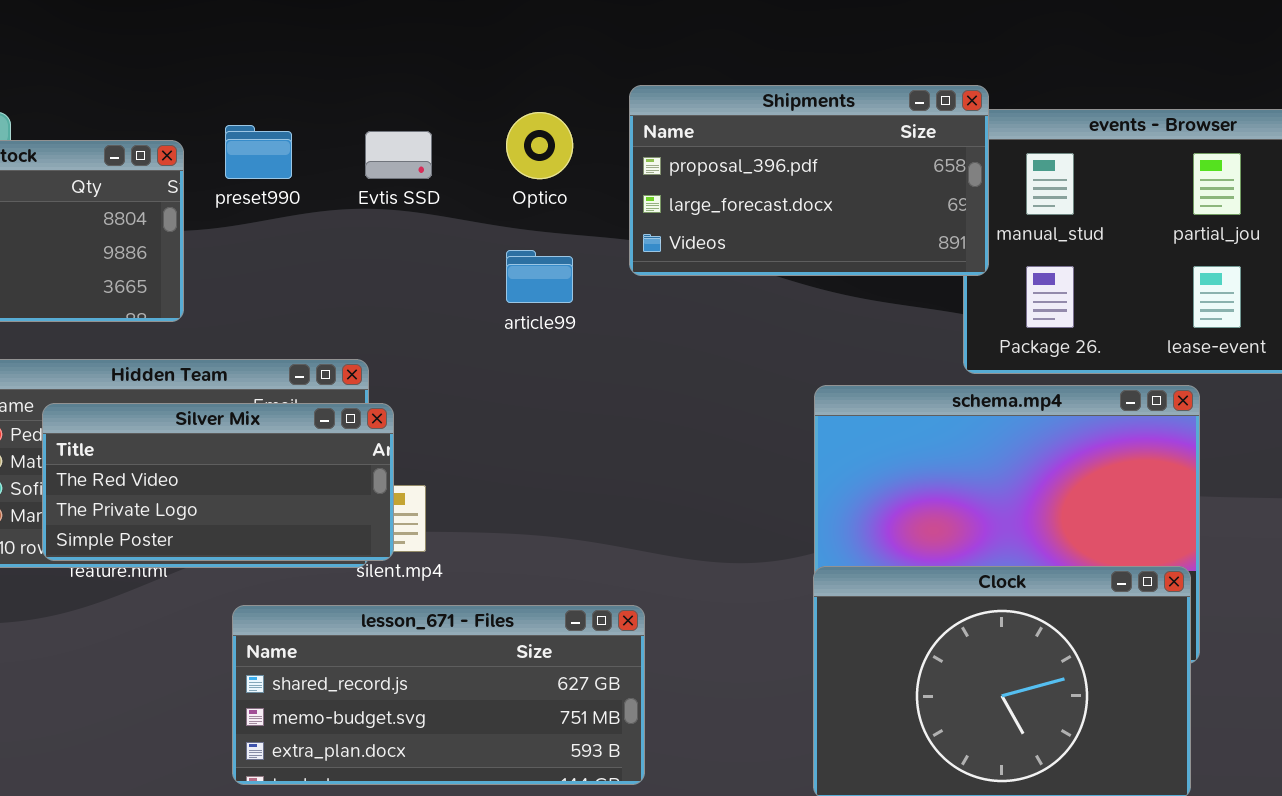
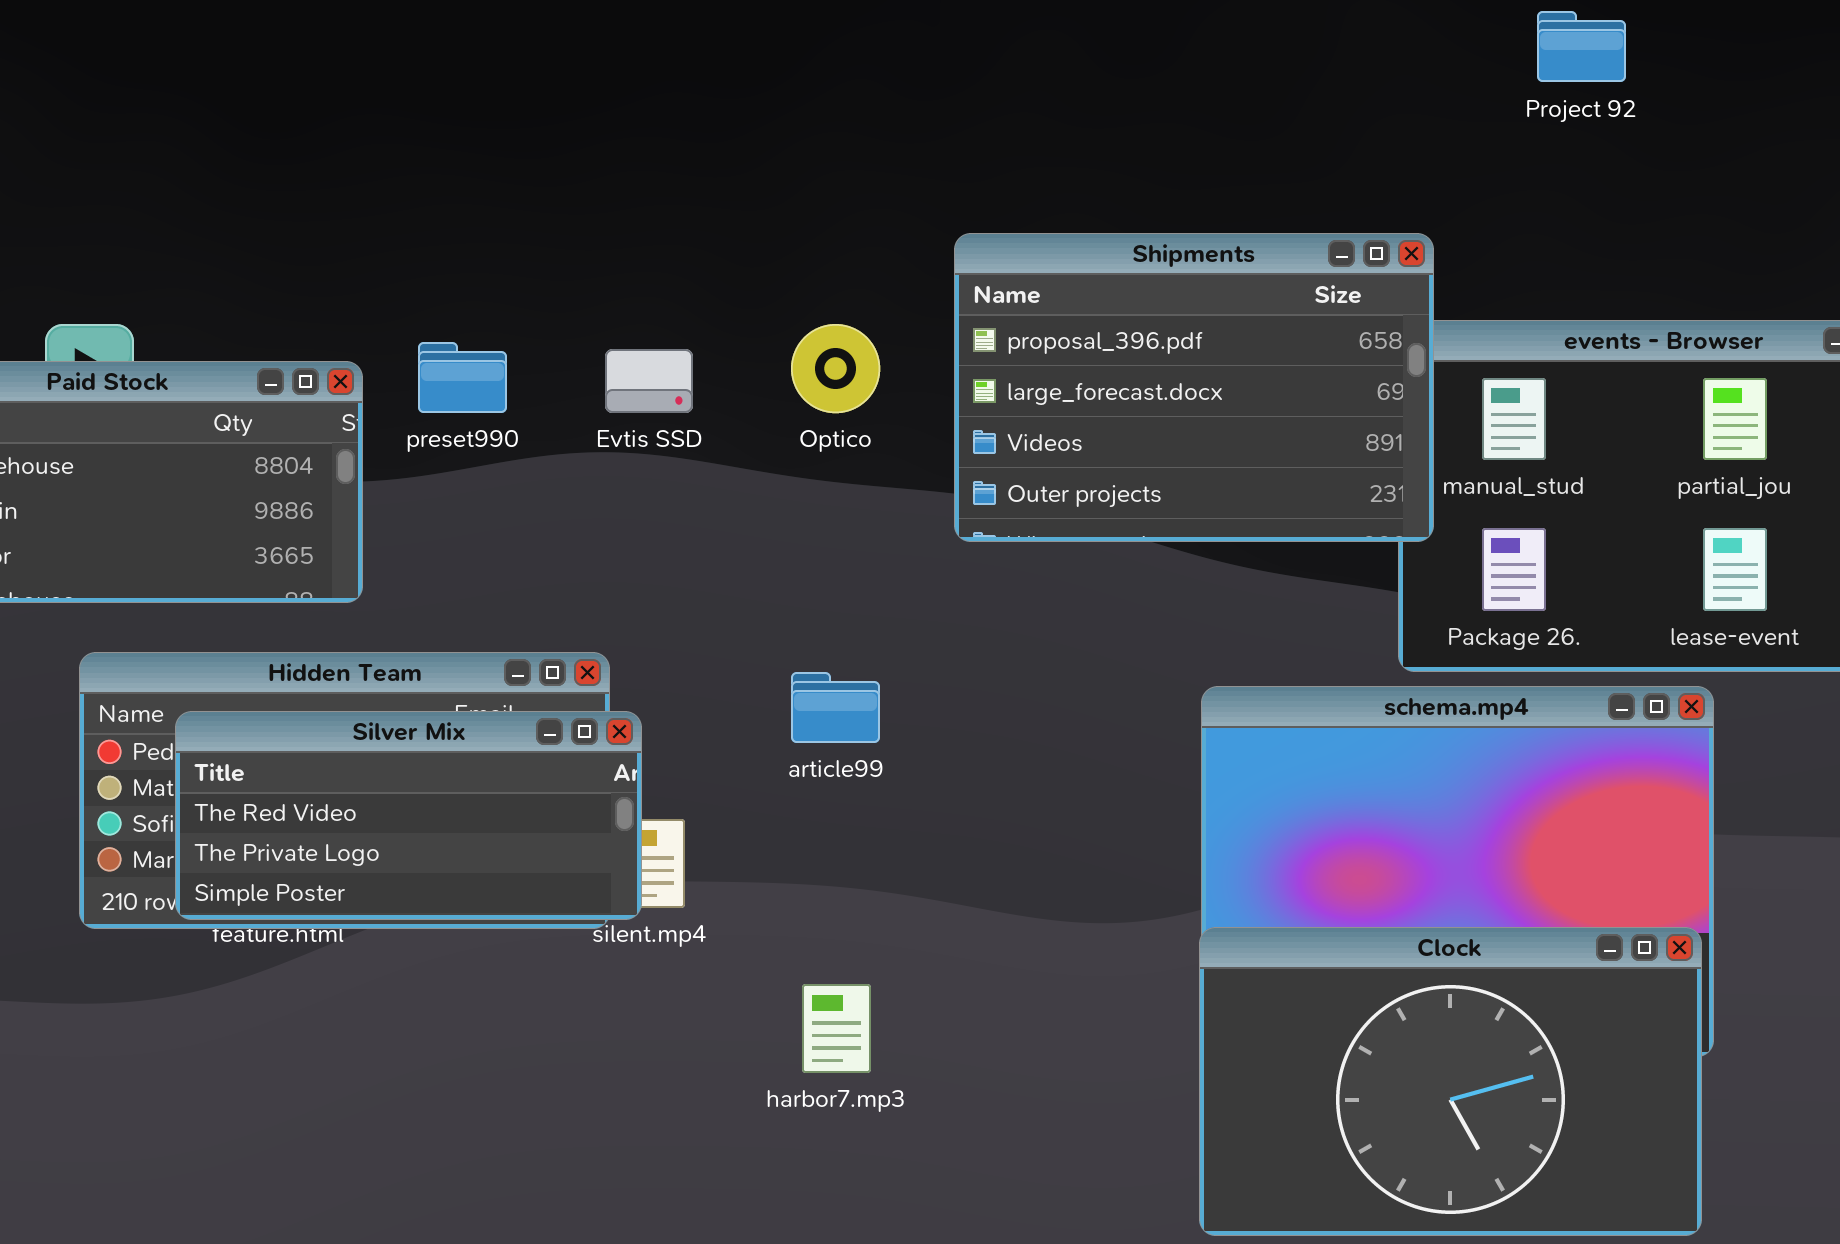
Shipments: [629,85,989,276] -> [954,233,1434,542], resized
article99: [506,250,573,303] -> [791,672,880,743], moved
lesson_671 - Files: [232,605,645,785] -> none, closed

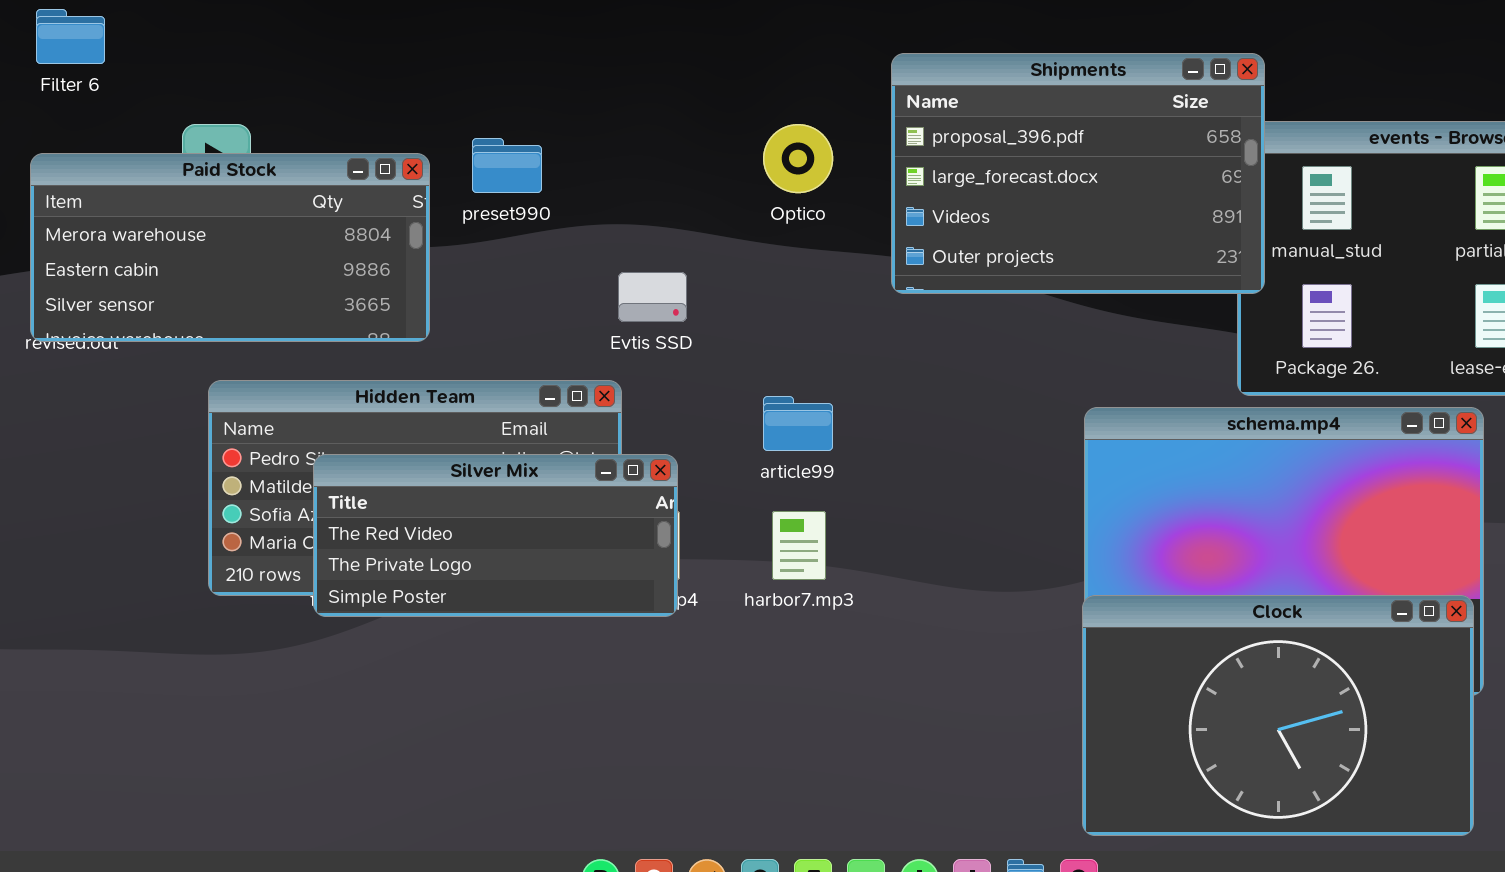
Evtis SSD: [605,349,693,413] -> [618,272,687,322], moved
Silver Mix: [175,711,642,920] -> [313,454,678,617], moved
harbor7.mp3: [802,984,871,1073] -> [772,511,826,580], moved

